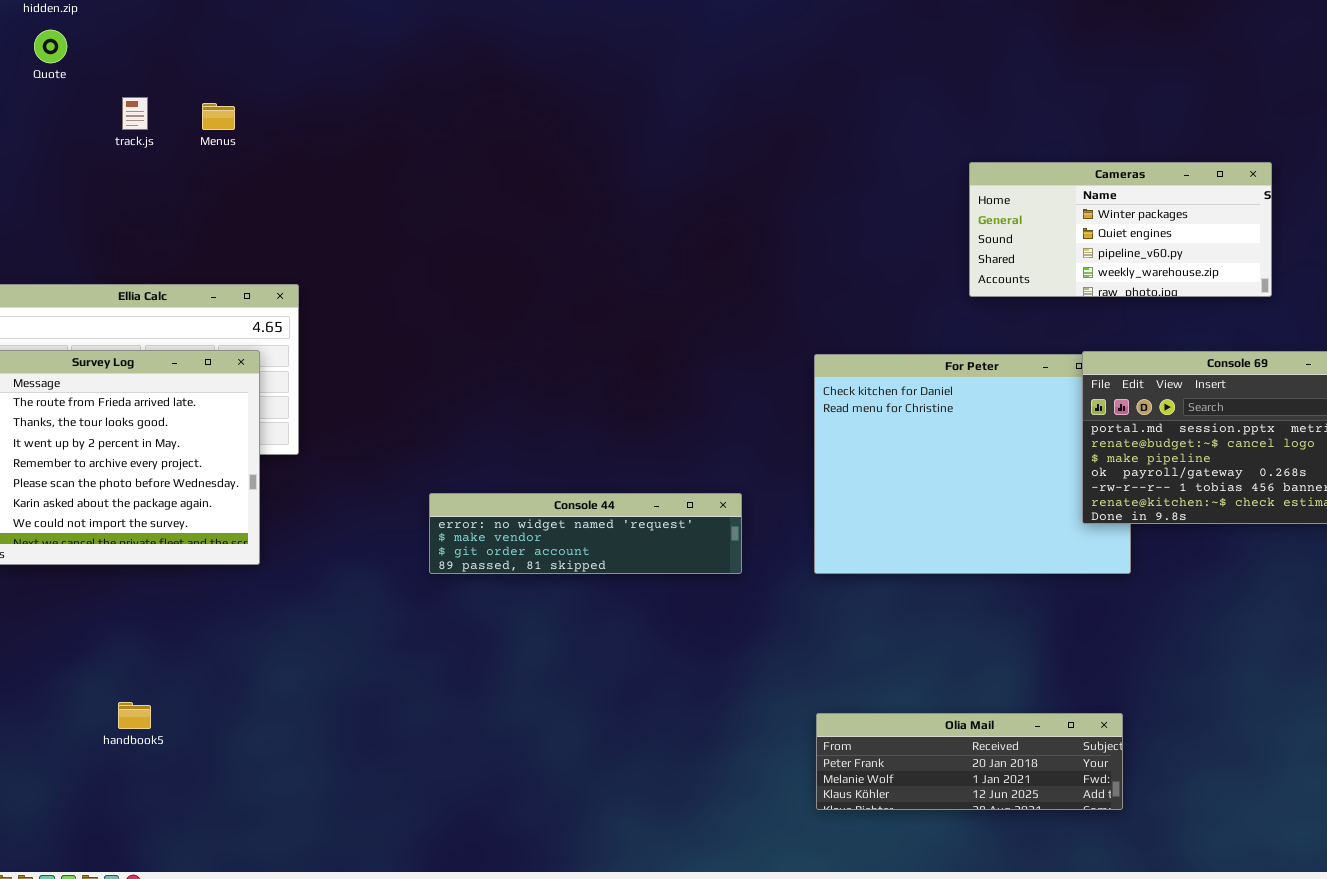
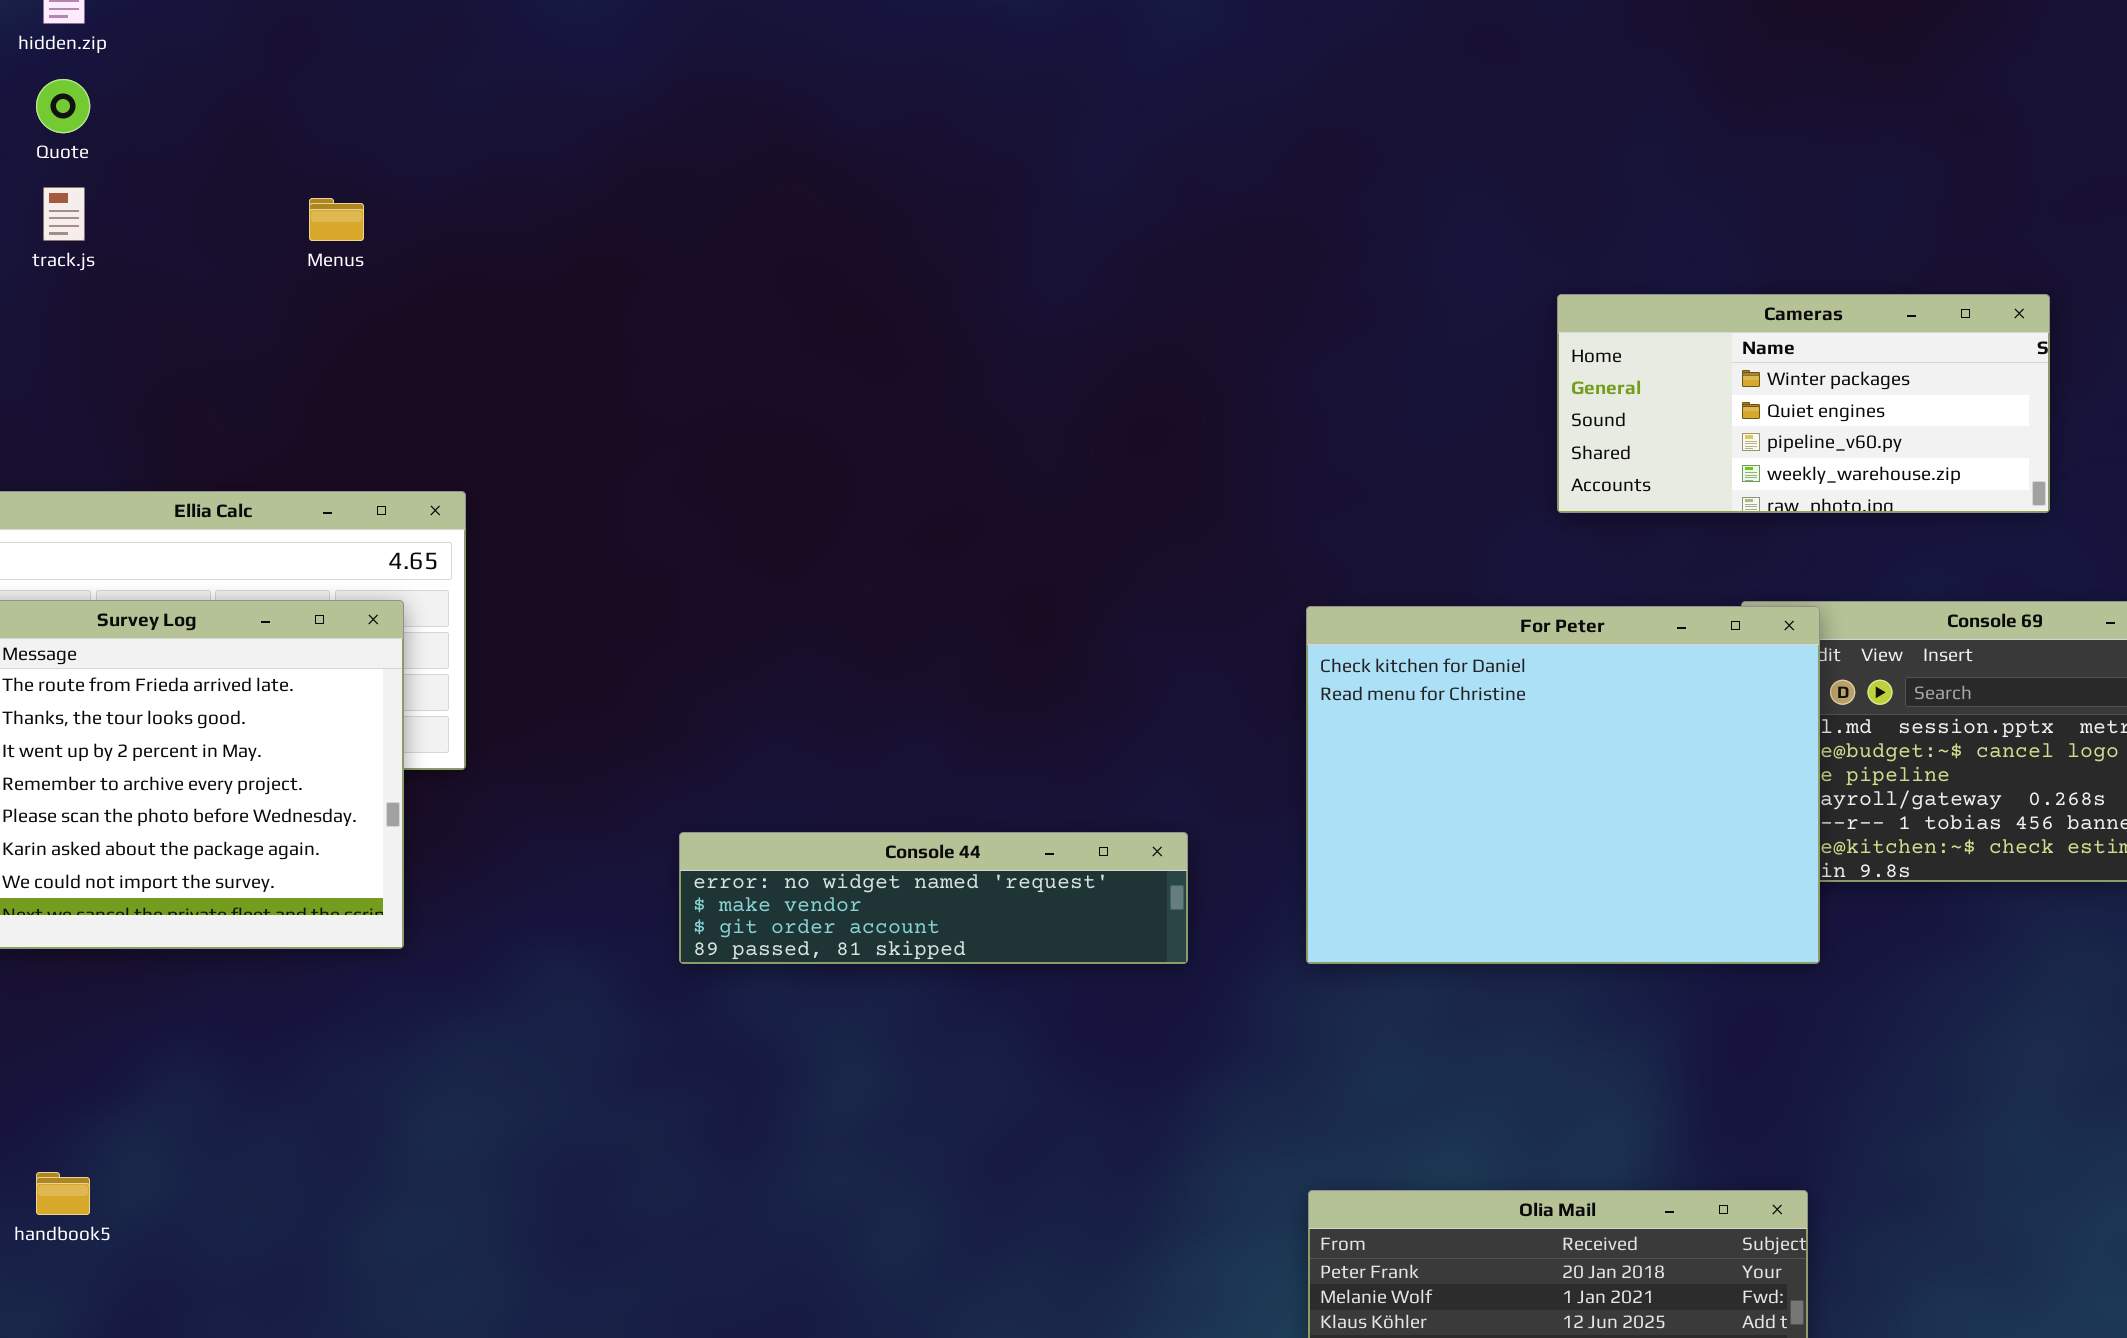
track.js: [122,97,148,130] -> [43,187,85,241], moved
For Peter: [814,354,1131,574] -> [1306,606,1820,964], raised
handbook5: [118,702,151,729] -> [36,1172,90,1215], moved

